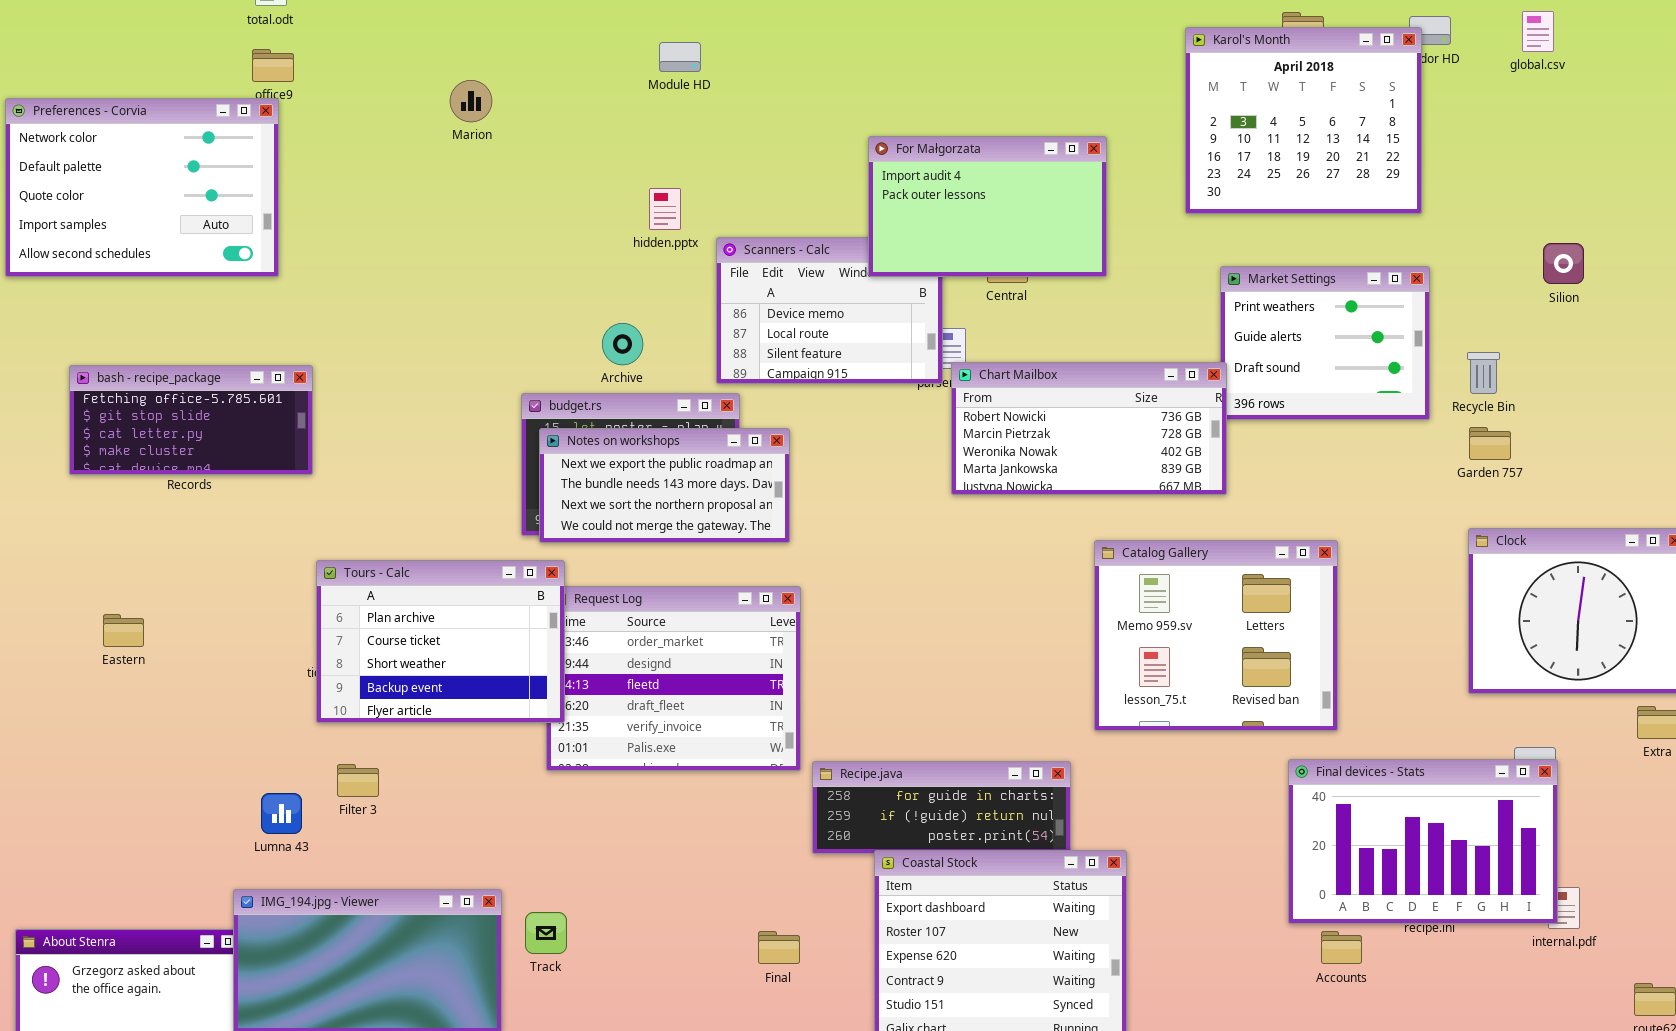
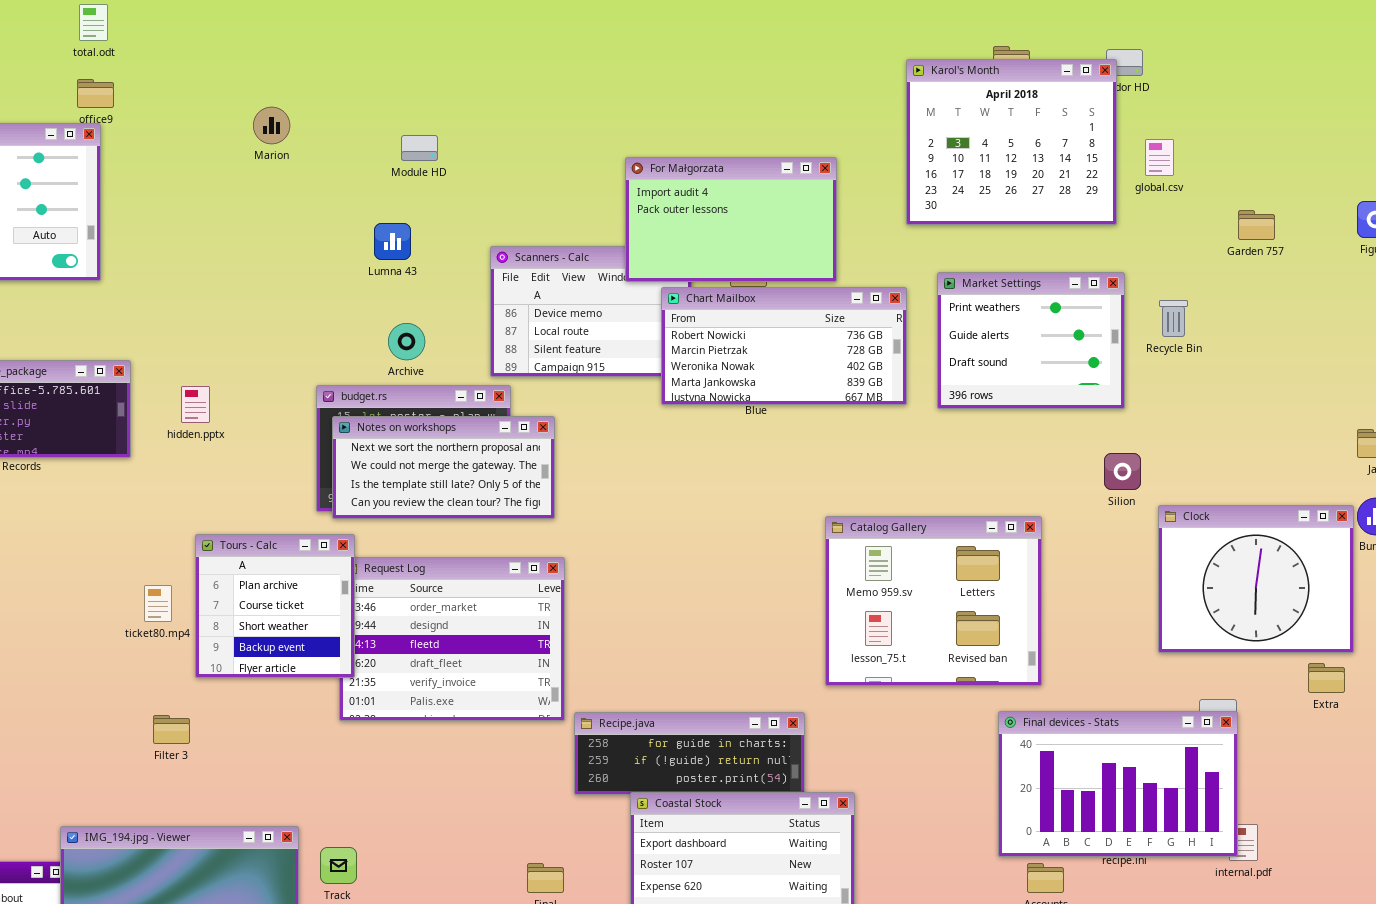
global.csv: [1522,11,1554,52] -> [1145,139,1174,176], moved
Module HD: [659,42,701,72] -> [401,135,438,161], moved
hidden.pptx: [649,188,681,230] -> [181,386,210,423], moved
Silion: [1543,243,1584,284] -> [1104,453,1141,490], moved
Recycle Bin: [1467,352,1500,394] -> [1159,300,1188,337], moved
Chart Mailbox: [951,362,1227,495] -> [661,287,907,405], moved
Garden 757: [1469,427,1511,460] -> [1238,210,1275,240], moved
Notes on workshops: [539,428,790,543] -> [332,416,555,519], scrolled down 2 rows
Tours - Calc: [316,560,565,723] -> [195,534,355,678], resized
Lumna 43: [261,793,302,834] -> [374,223,411,260], moved

